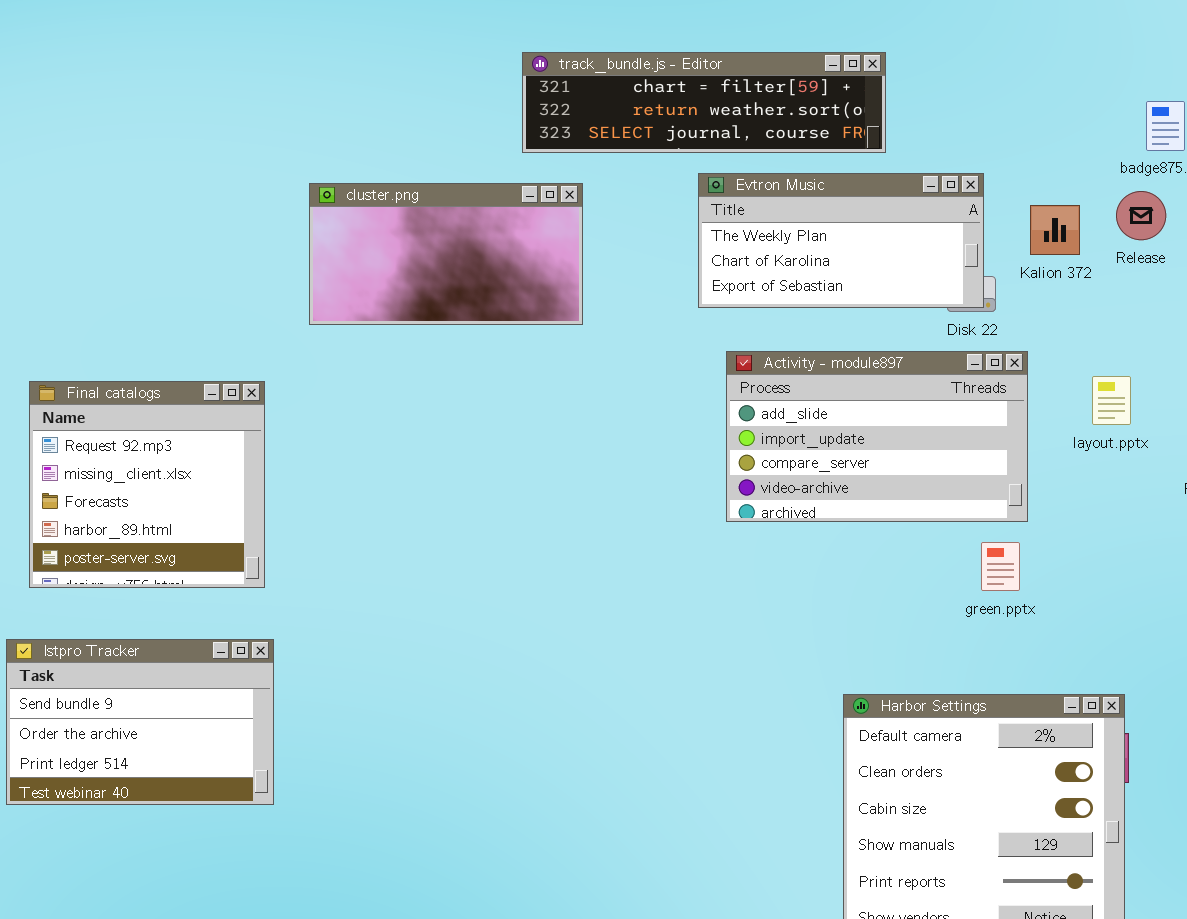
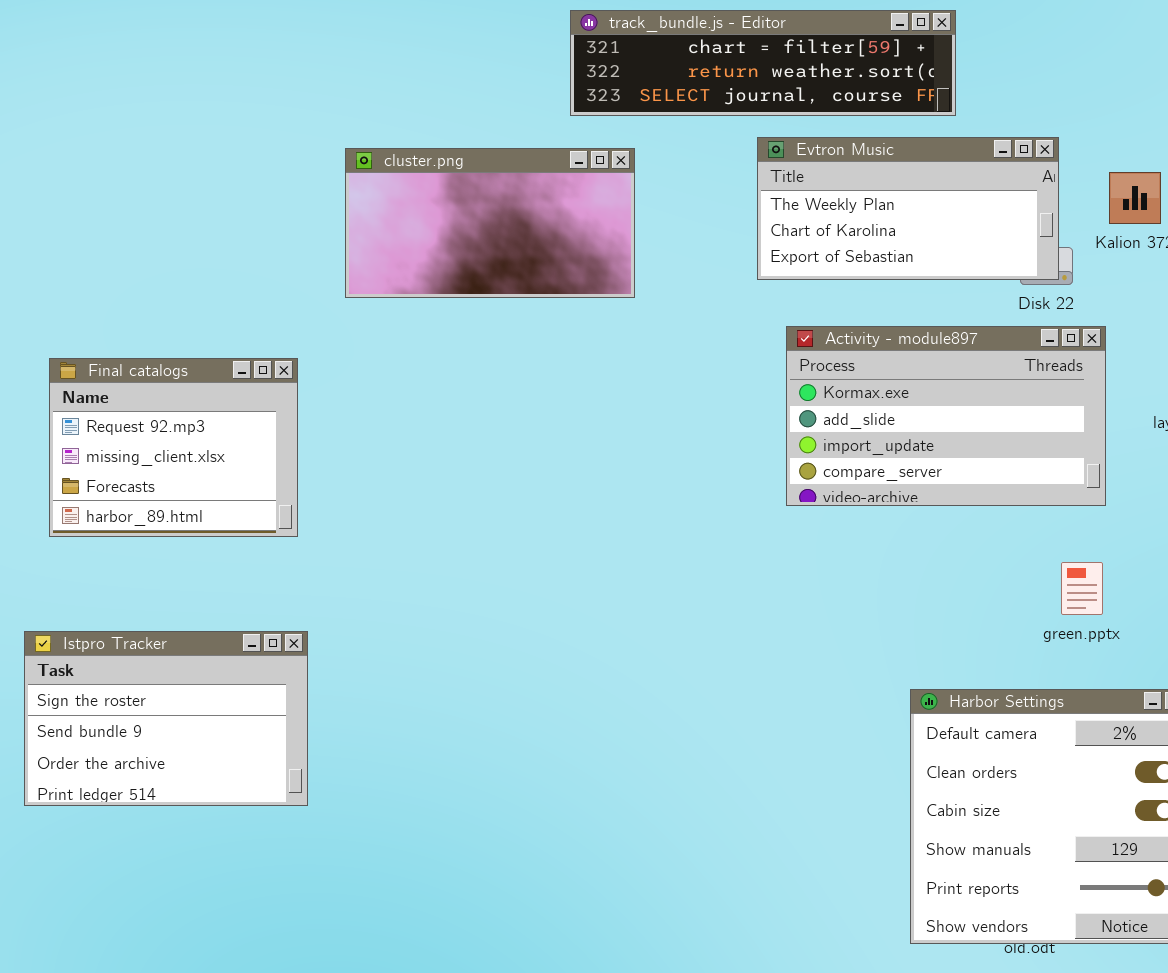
Activity - module897: [726,351,1028,522] -> [786,326,1106,506], scrolled up 1 row
Final catalogs: [29,381,265,588] -> [49,358,298,537], resized
green.pptx: [981,542,1020,591] -> [1061,562,1103,615], moved
Istpro Tracker: [6,639,274,805] -> [24,631,308,806], scrolled up 1 row

